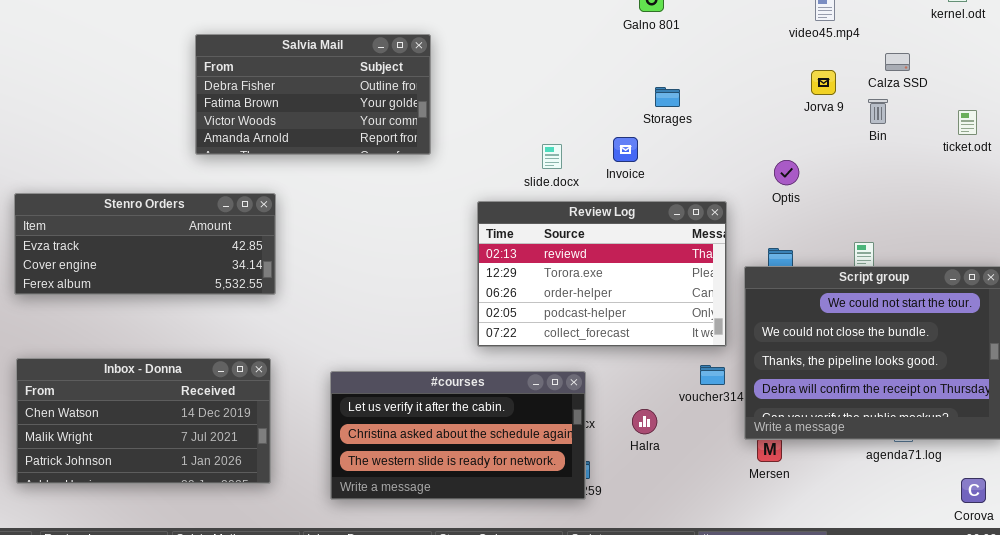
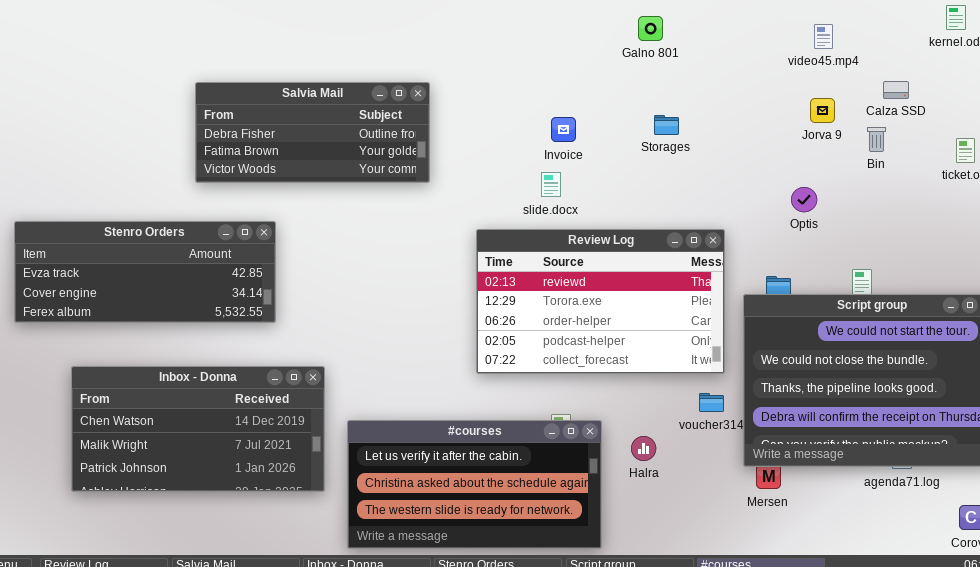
Salvia Mail: [195,34,431,155] -> [195,82,430,183], resized
Invoice: [613,137,638,162] -> [551,117,576,142], moved
Optis: [774,160,799,185] -> [791,187,817,212], moved
Inbox - Donna: [16,358,271,484] -> [71,366,325,492], moved
#courses: [330,371,586,500] -> [347,420,602,549], moved

